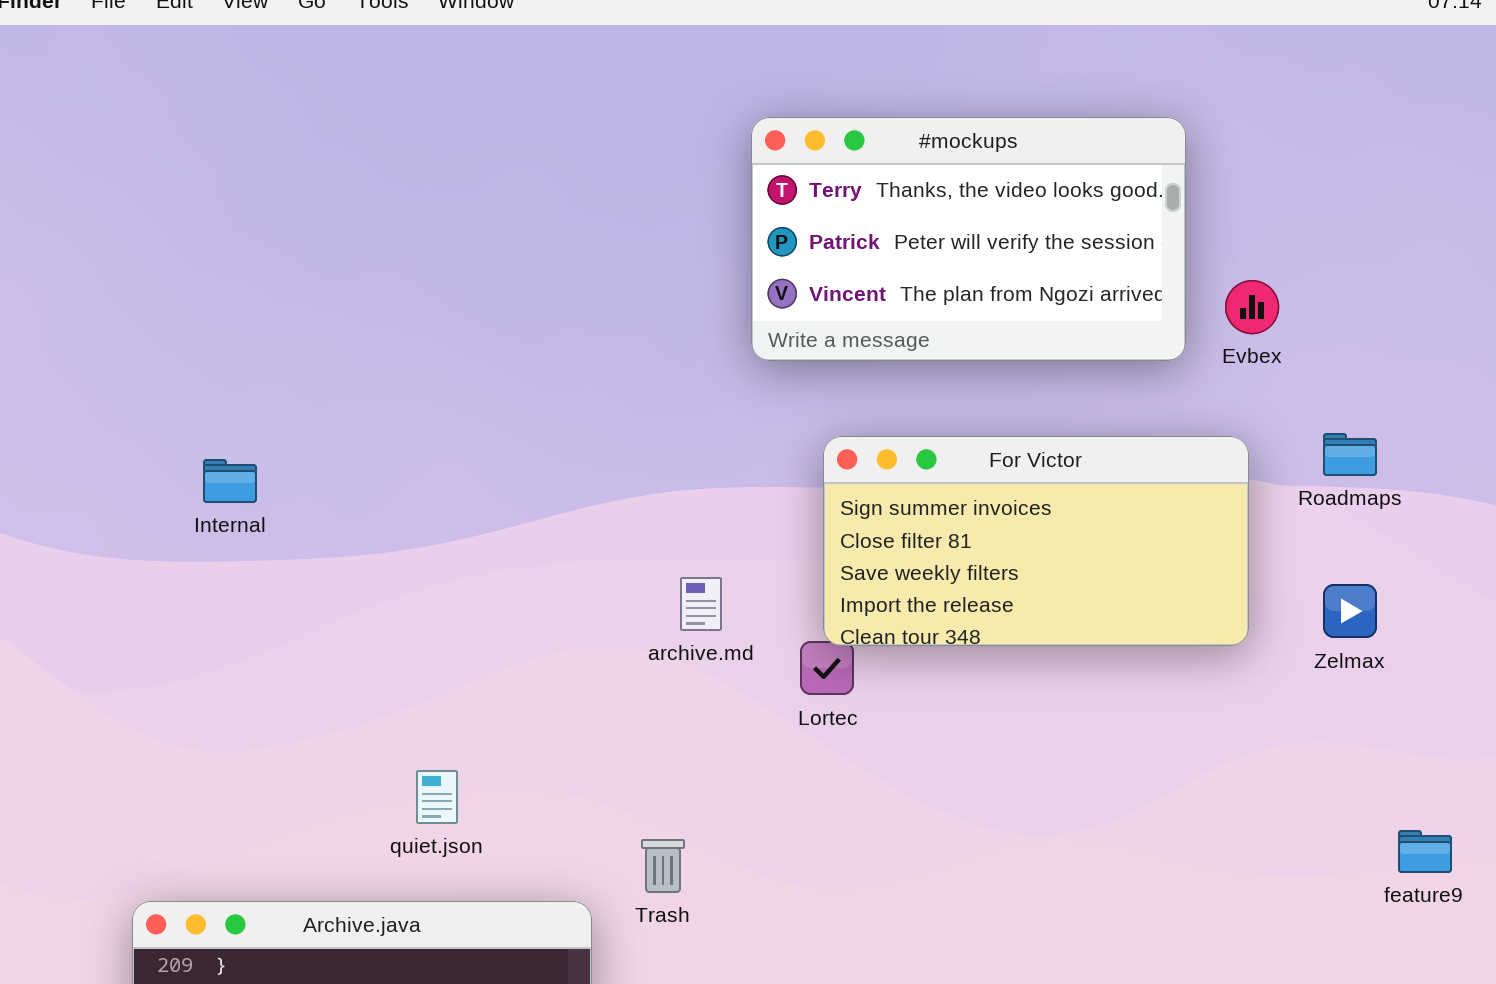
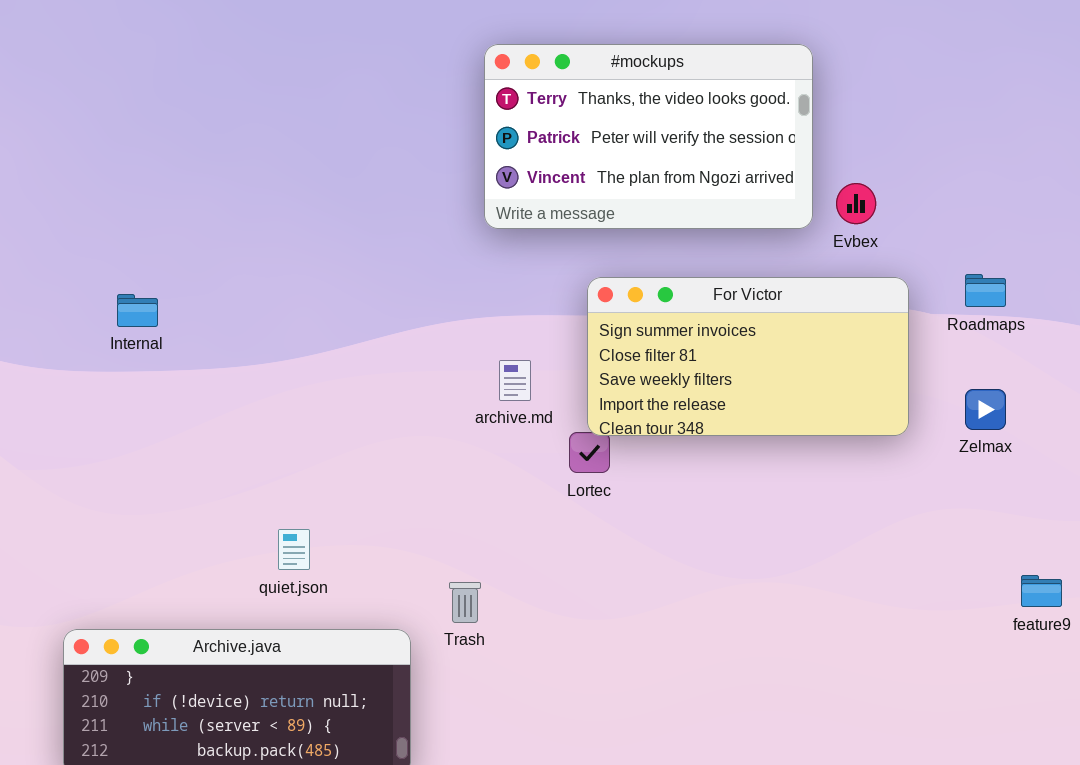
#mockups: [751,117,1186,361] -> [484,44,813,229], moved
Evbex: [1225,280,1279,334] -> [836,183,876,224], moved
archive.md: [680,577,722,631] -> [499,360,531,401], moved

